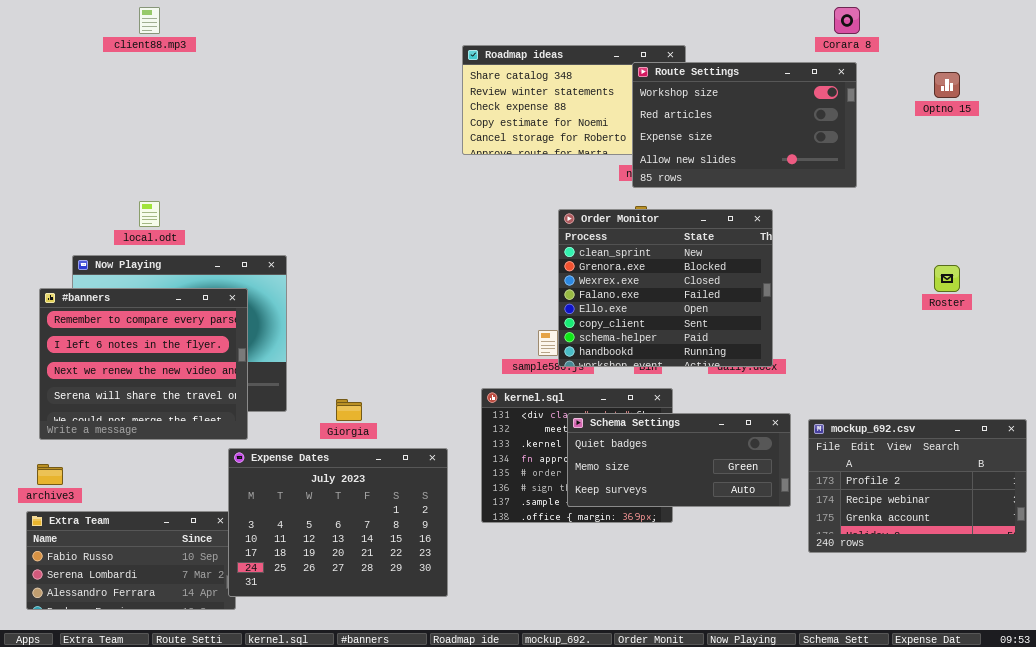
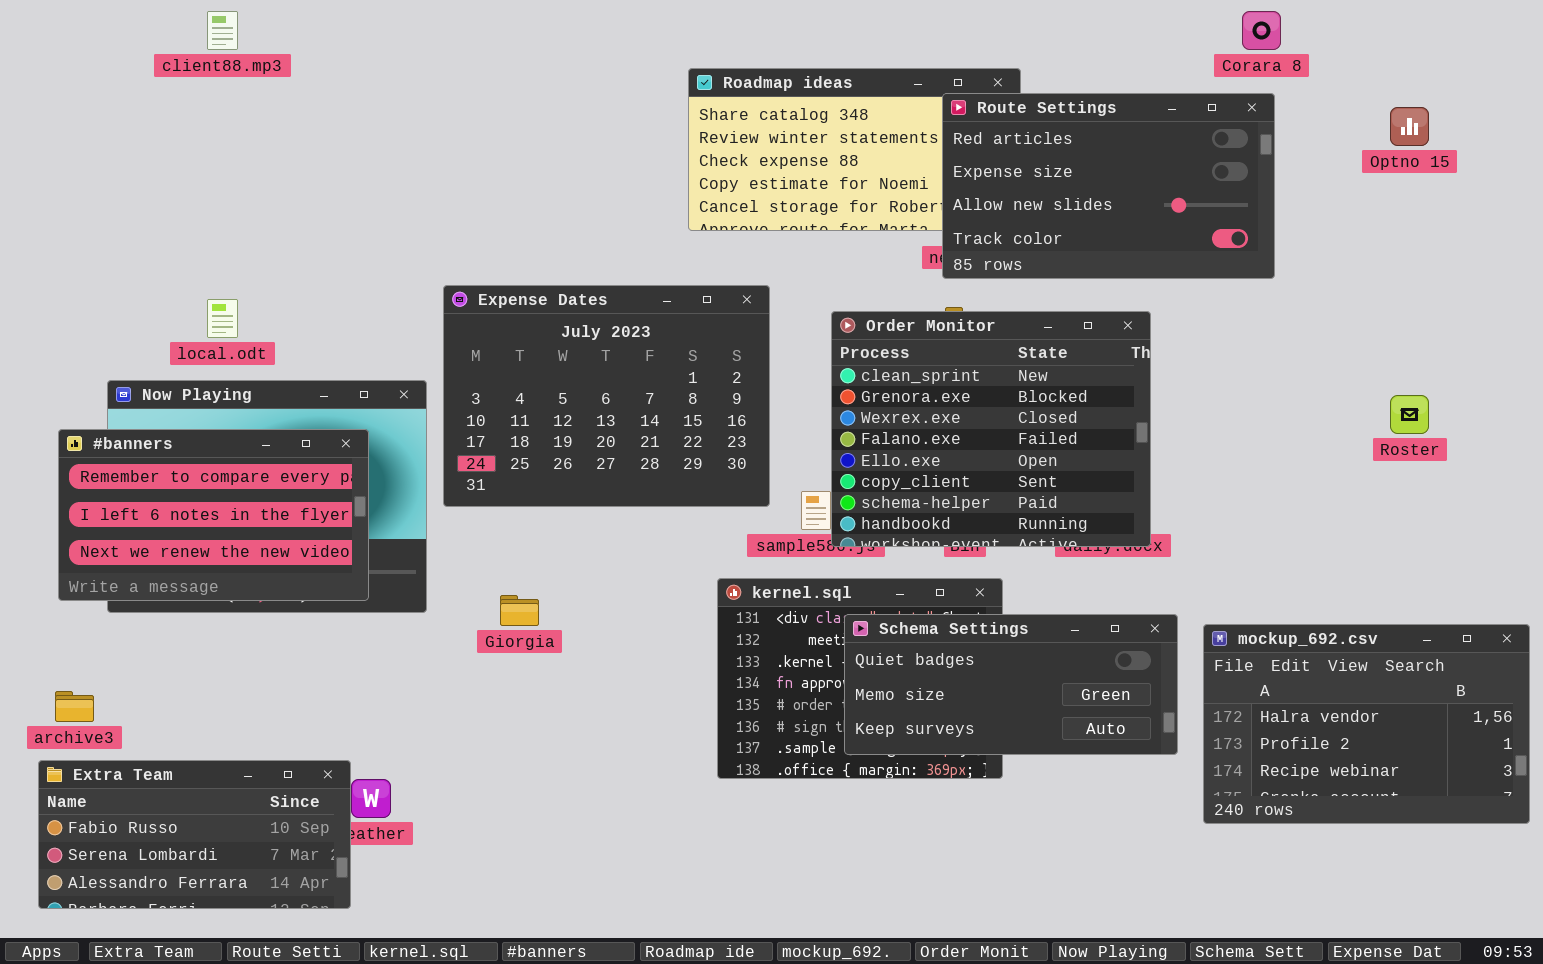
Route Settings: [632,62,857,188] -> [942,93,1275,279], scrolled down 1 row
#banners: [39,288,248,440] -> [58,429,369,601], resized
mockup_692.csv: [808,419,1027,553] -> [1203,624,1530,824], scrolled up 1 row
Expense Dates: [228,448,448,597] -> [443,285,770,507], moved

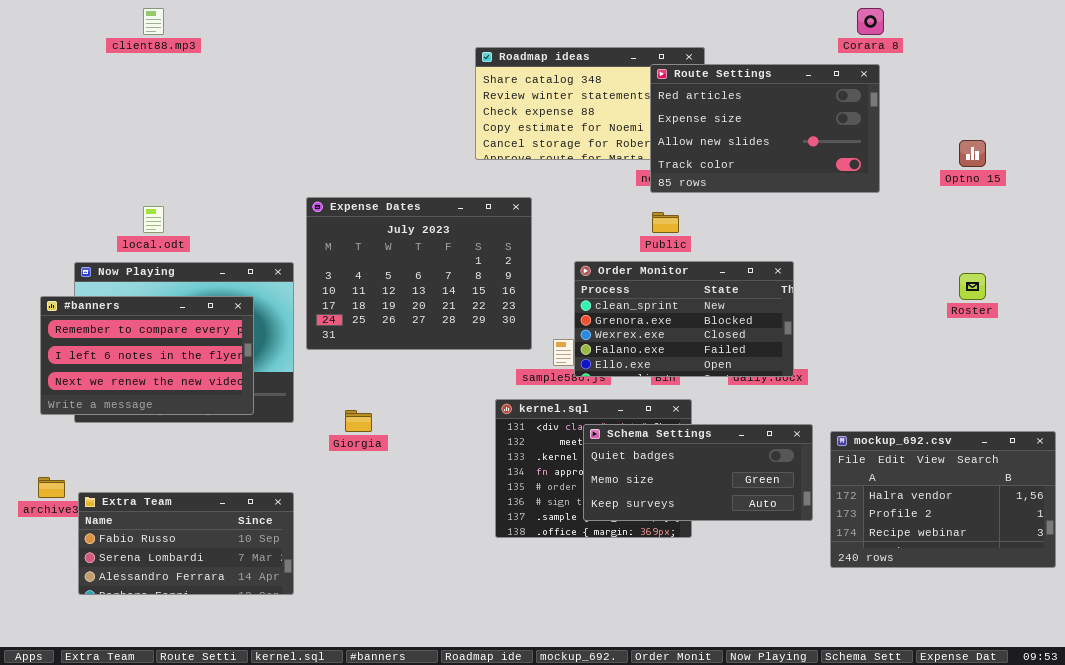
Optno 15: [1390,107,1429,146] -> [959,140,986,167], moved
Order Monitor: [831,311,1151,547] -> [574,261,794,377], resized
Extra Team: [38,760,351,909] -> [78,492,294,595], moved

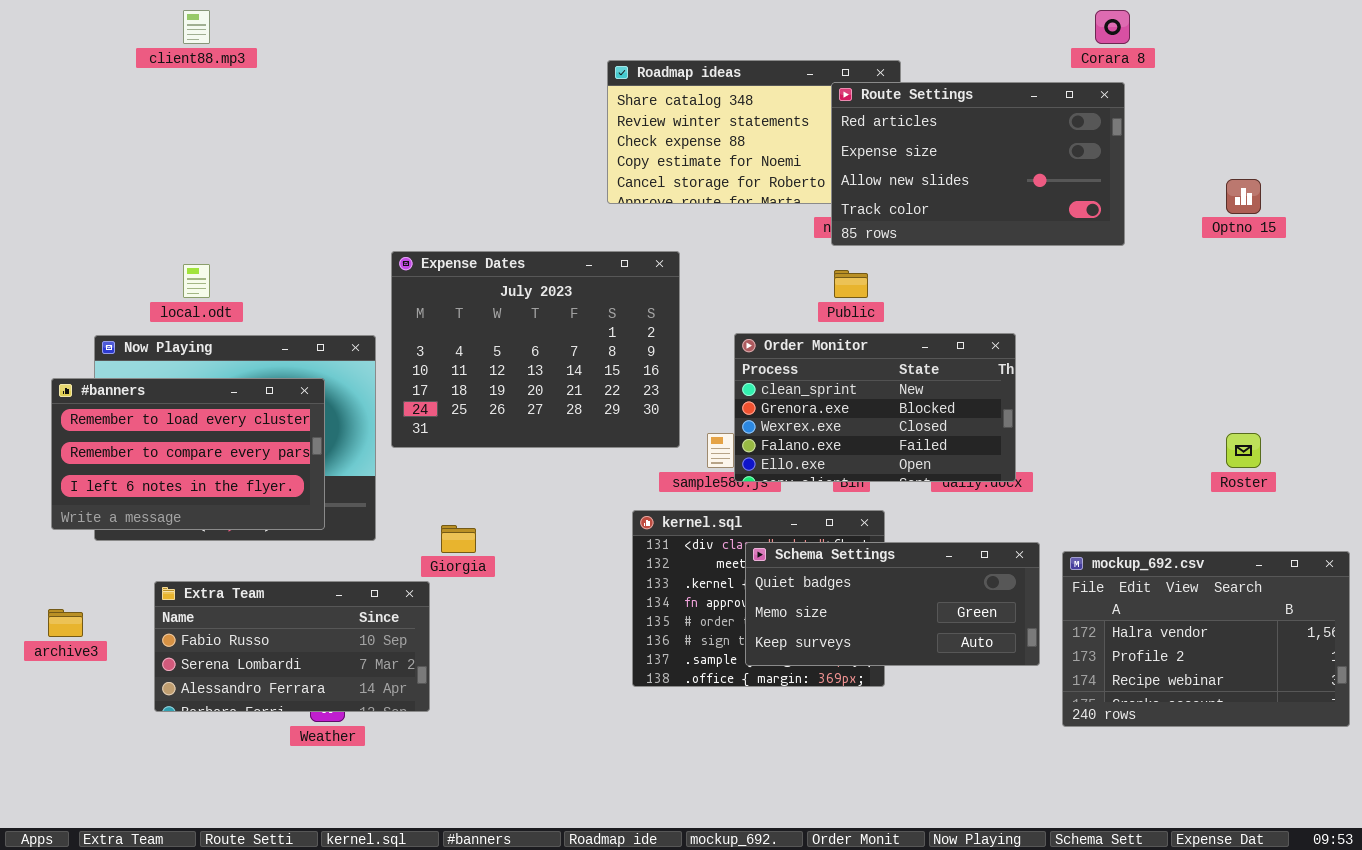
Roster: [959,273,986,300] -> [1226,433,1261,468], moved
#banners: [40,296,254,415] -> [51,378,325,530], scrolled up 1 row
Extra Team: [78,492,294,595] -> [154,581,430,712], moved

